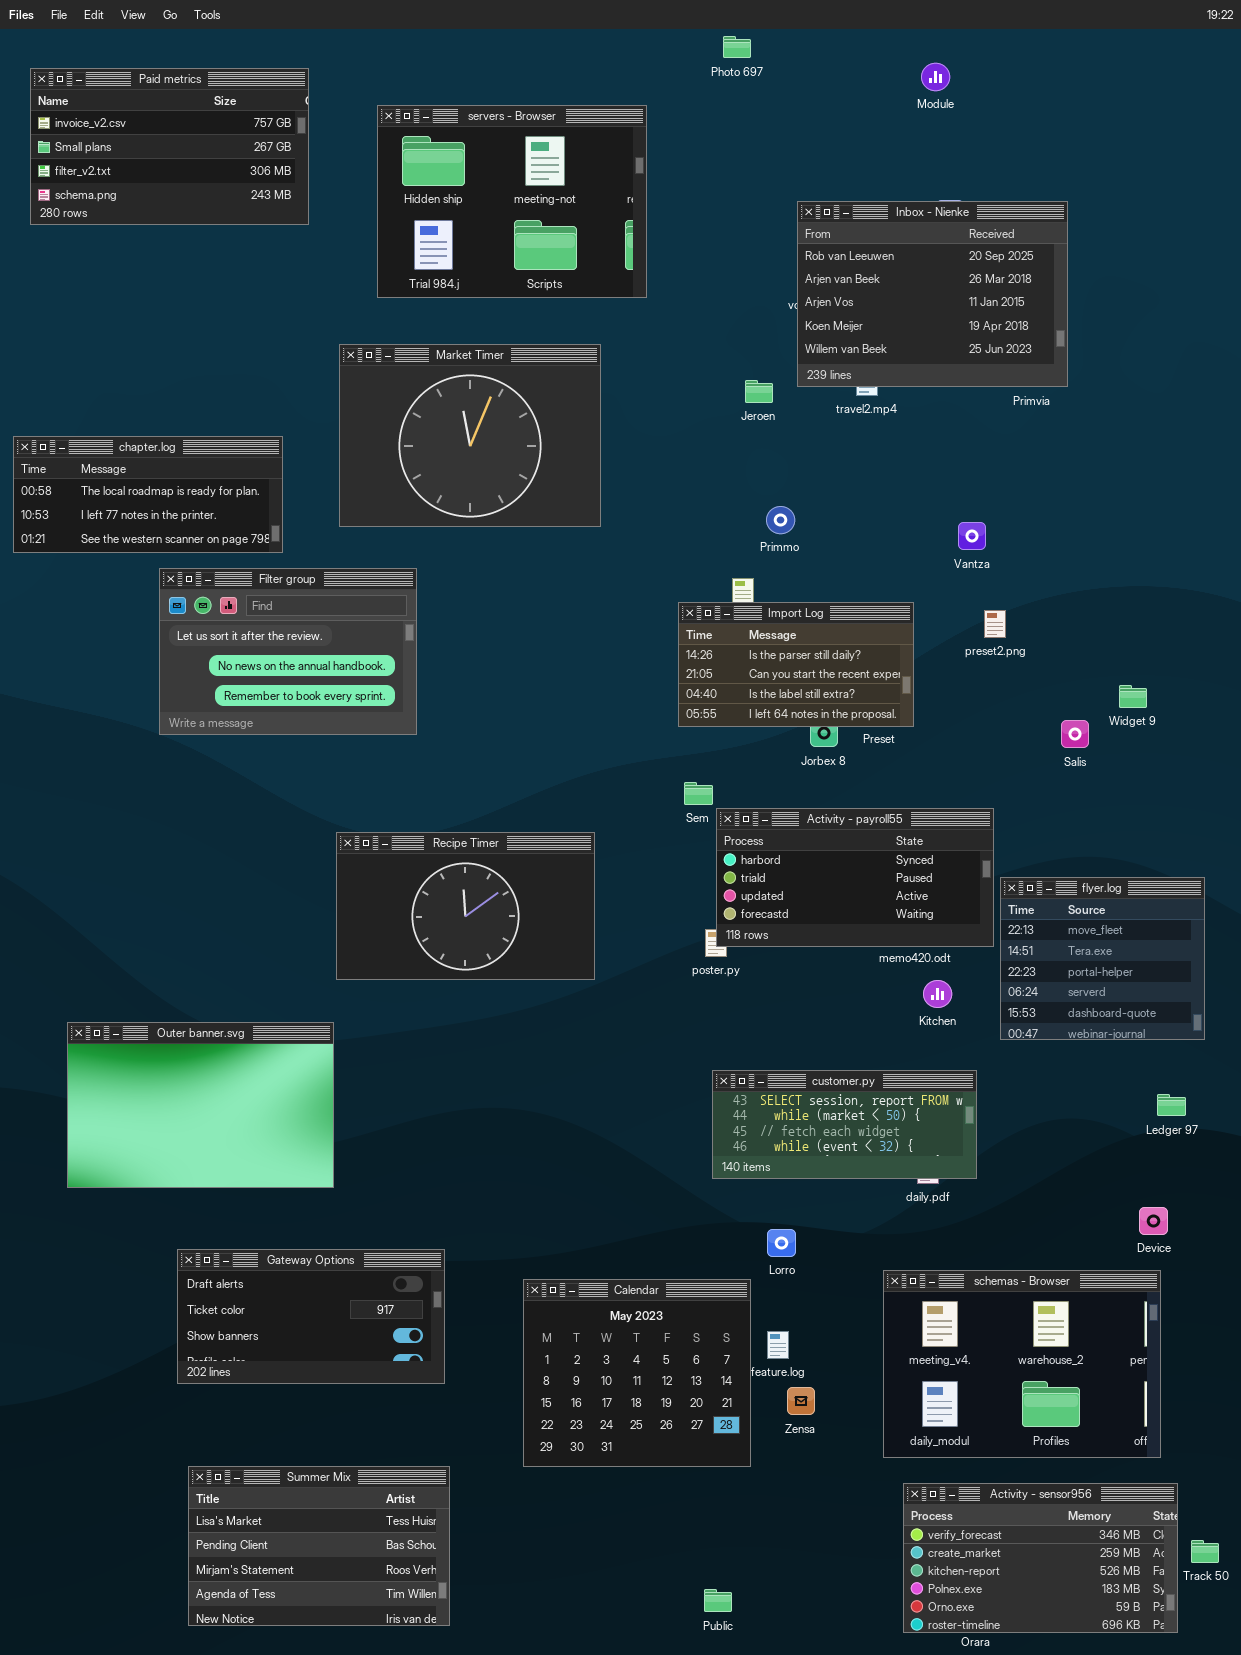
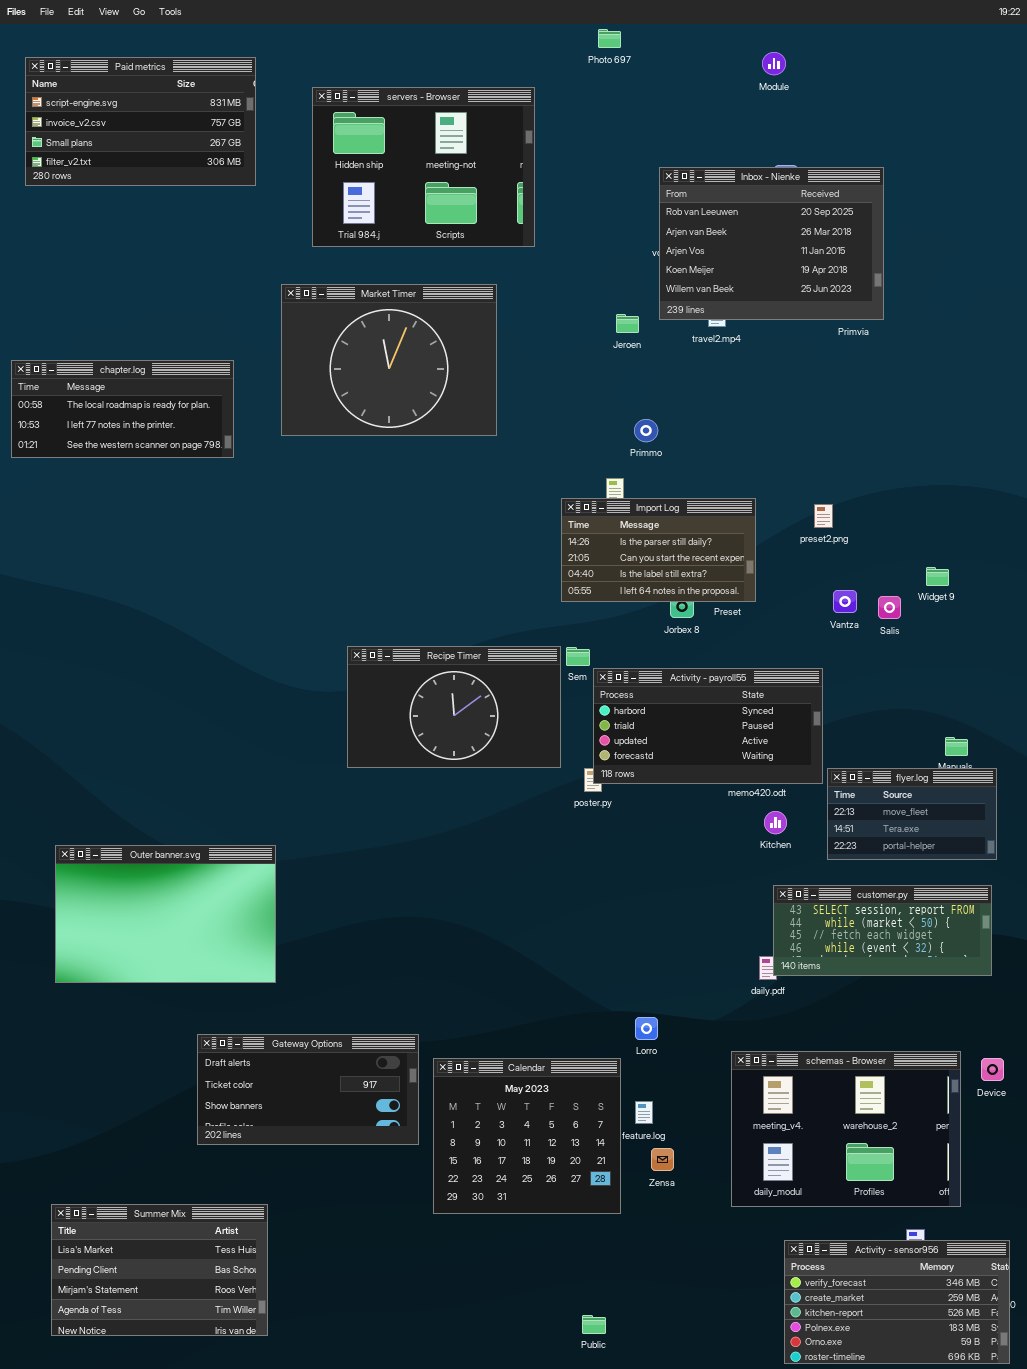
Paid metrics: [30,68,309,225] -> [25,57,256,186], scrolled up 1 row
Vantza: [958,522,986,550] -> [833,590,857,613], moved
Filter group: [159,568,417,735] -> none, closed
Recipe Timer: [336,832,595,980] -> [347,646,561,768], moved
flyer.log: [1000,877,1205,1040] -> [827,768,997,860], resized
customer.py: [712,1070,977,1179] -> [773,885,992,976], moved
Device: [1139,1207,1168,1235] -> [981,1058,1004,1081], moved
Gateway Options: [177,1249,445,1384] -> [197,1034,419,1145], moved
Summer Mix: [188,1466,450,1626] -> [51,1204,268,1336], moved
Activity - sensor956: [903,1483,1178,1633] -> [784,1240,1010,1364], moved

